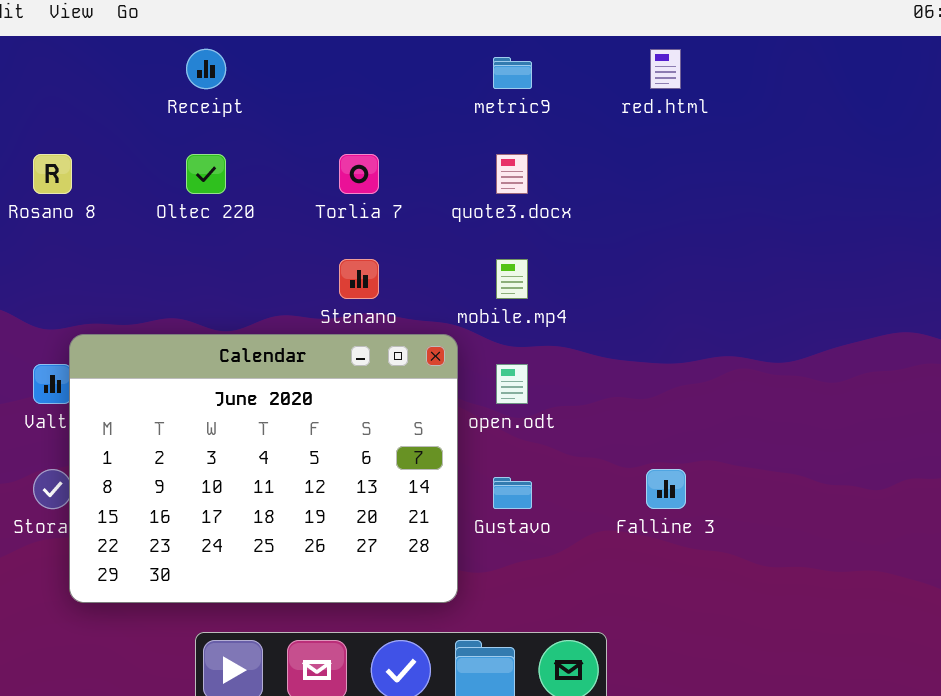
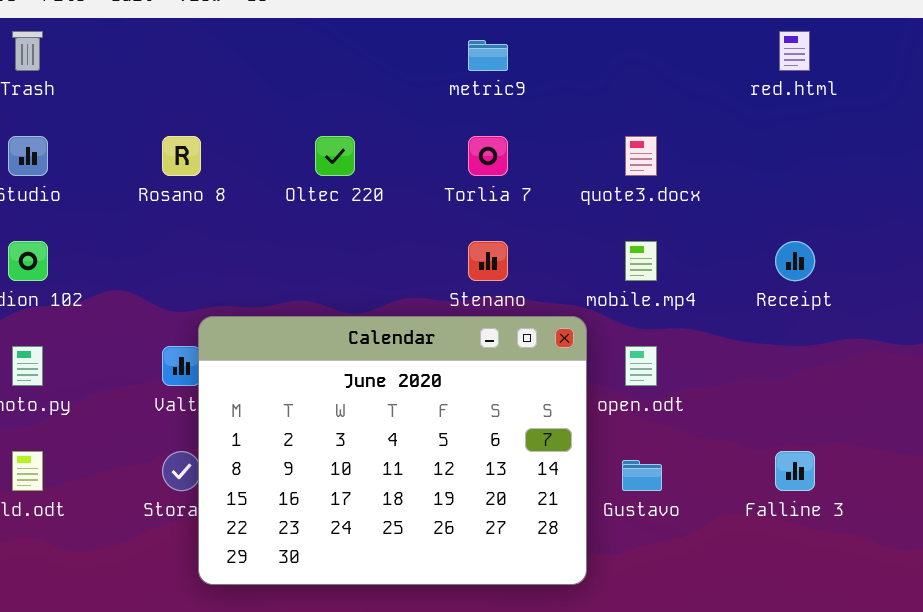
Receipt: [186,49,226,89] -> [775,241,815,281], moved
metric9: [493,57,532,89] -> [468,40,508,71], moved

